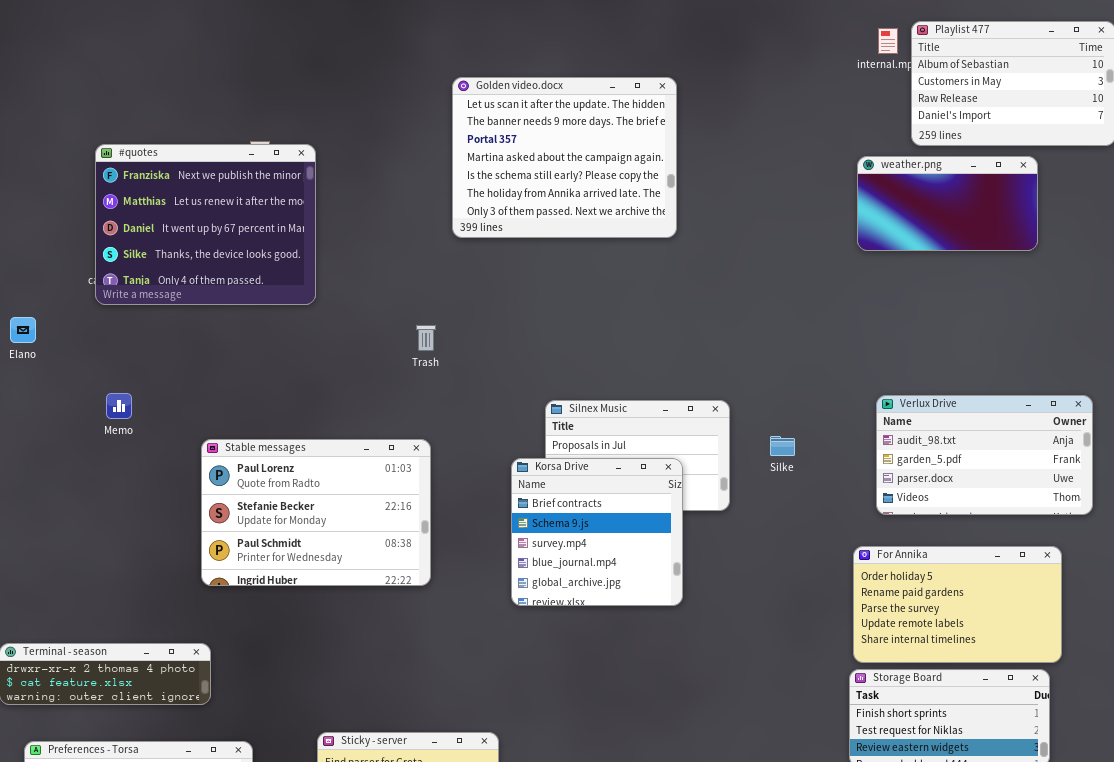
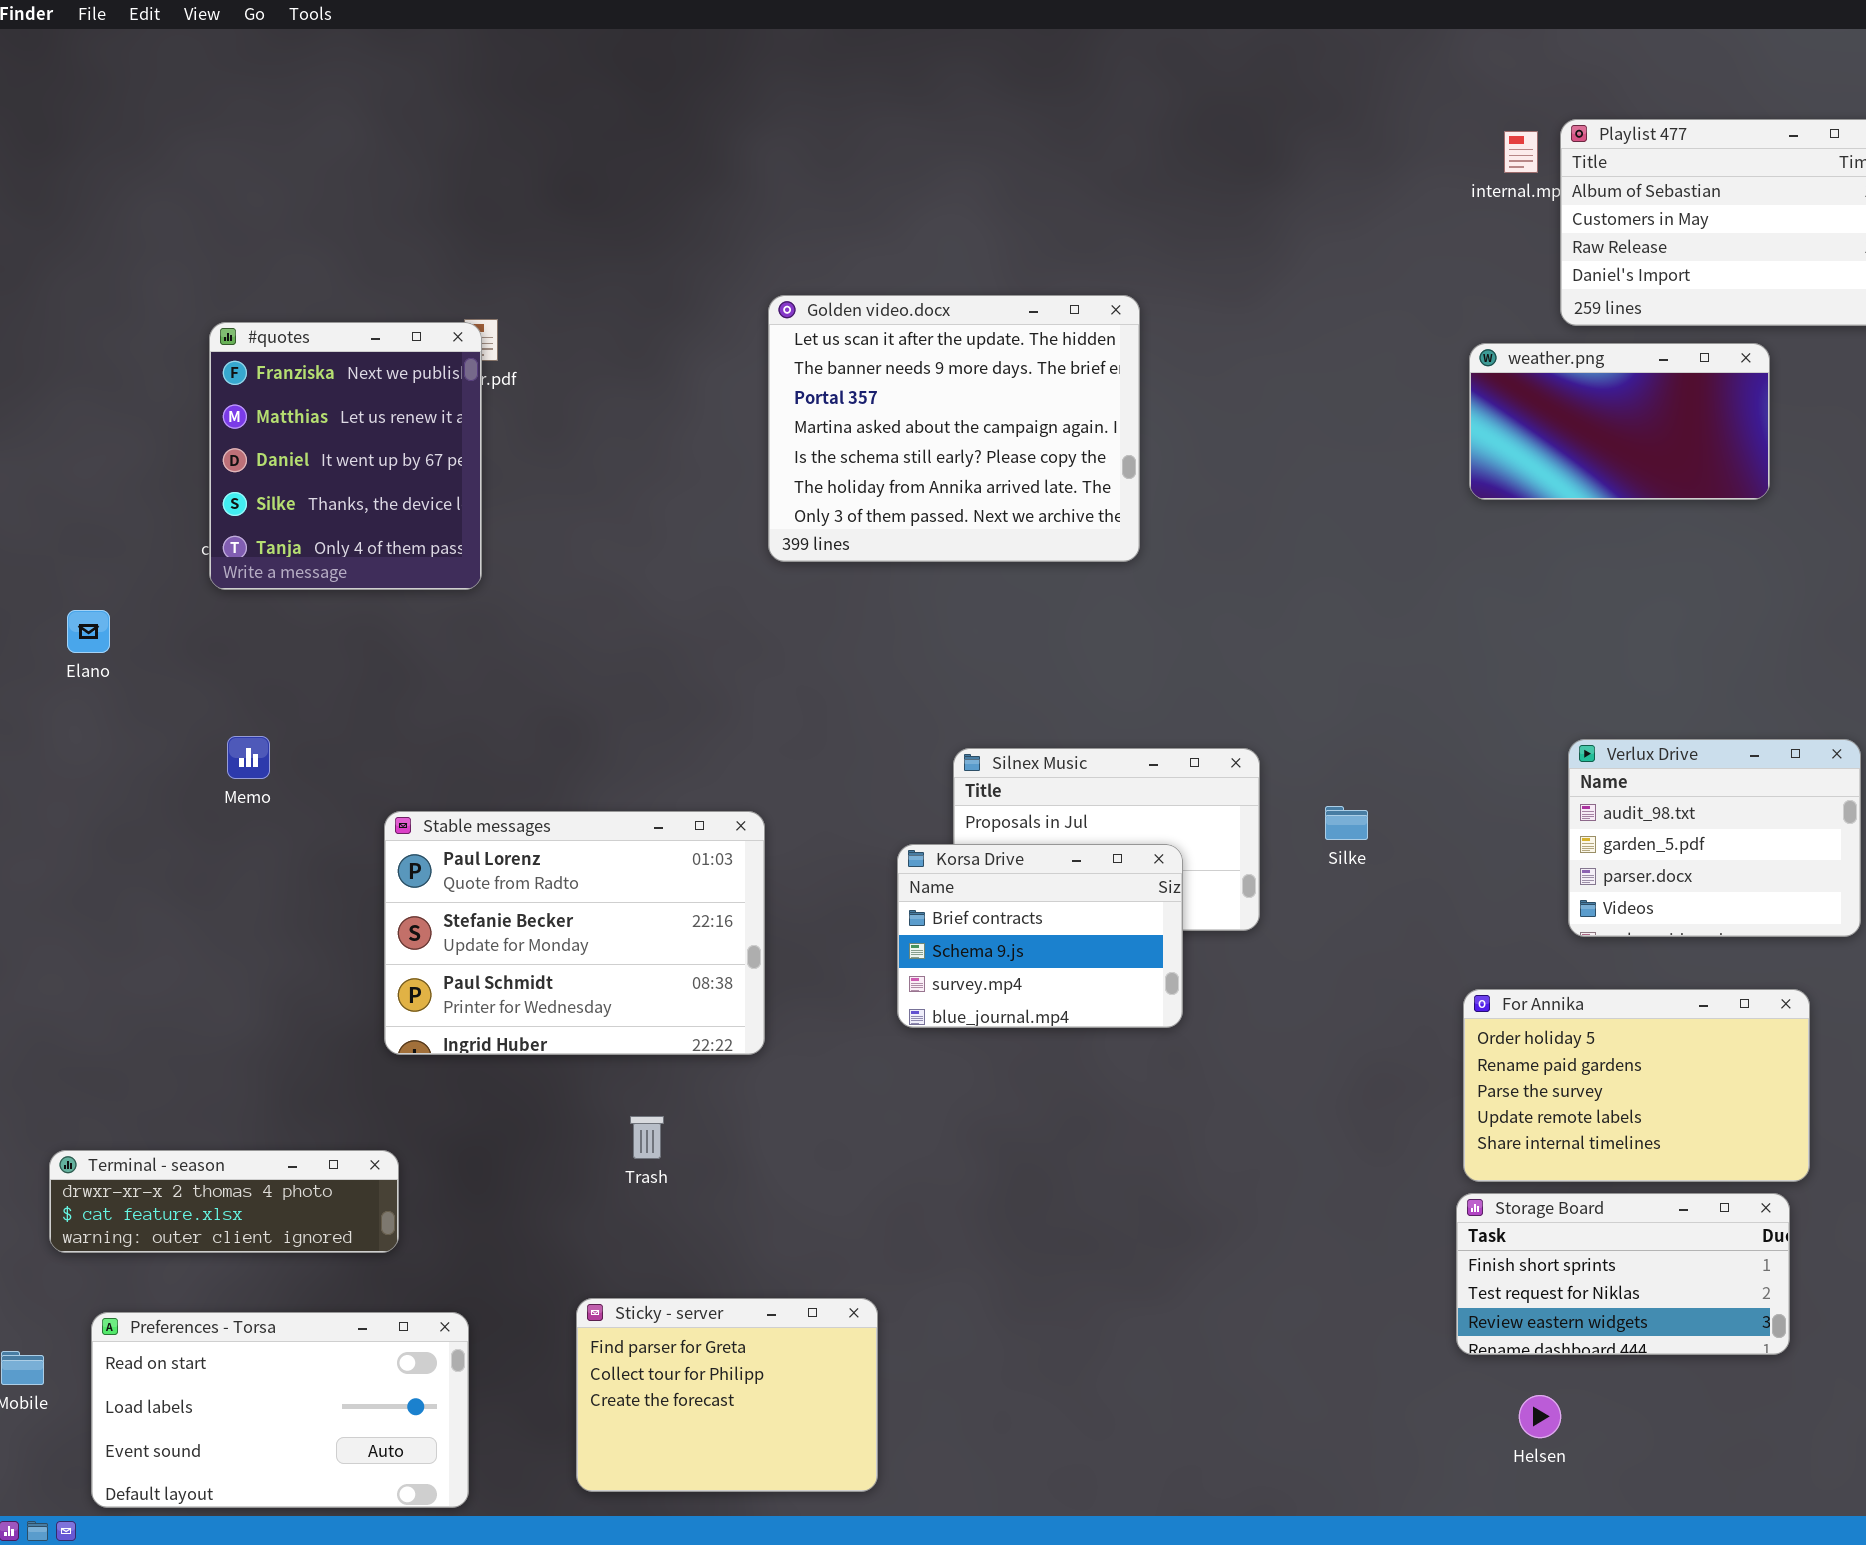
Golden video.docx: [452,77,677,238] -> [768,295,1140,562], moved
#quotes: [95,144,316,305] -> [209,322,482,590], resized
Trash: [416,325,436,351] -> [630,1116,664,1159], moved
Verlux Drive: [876,395,1093,515] -> [1568,739,1861,937], resized
Korsa Drive: [511,458,683,606] -> [897,844,1183,1028], resized

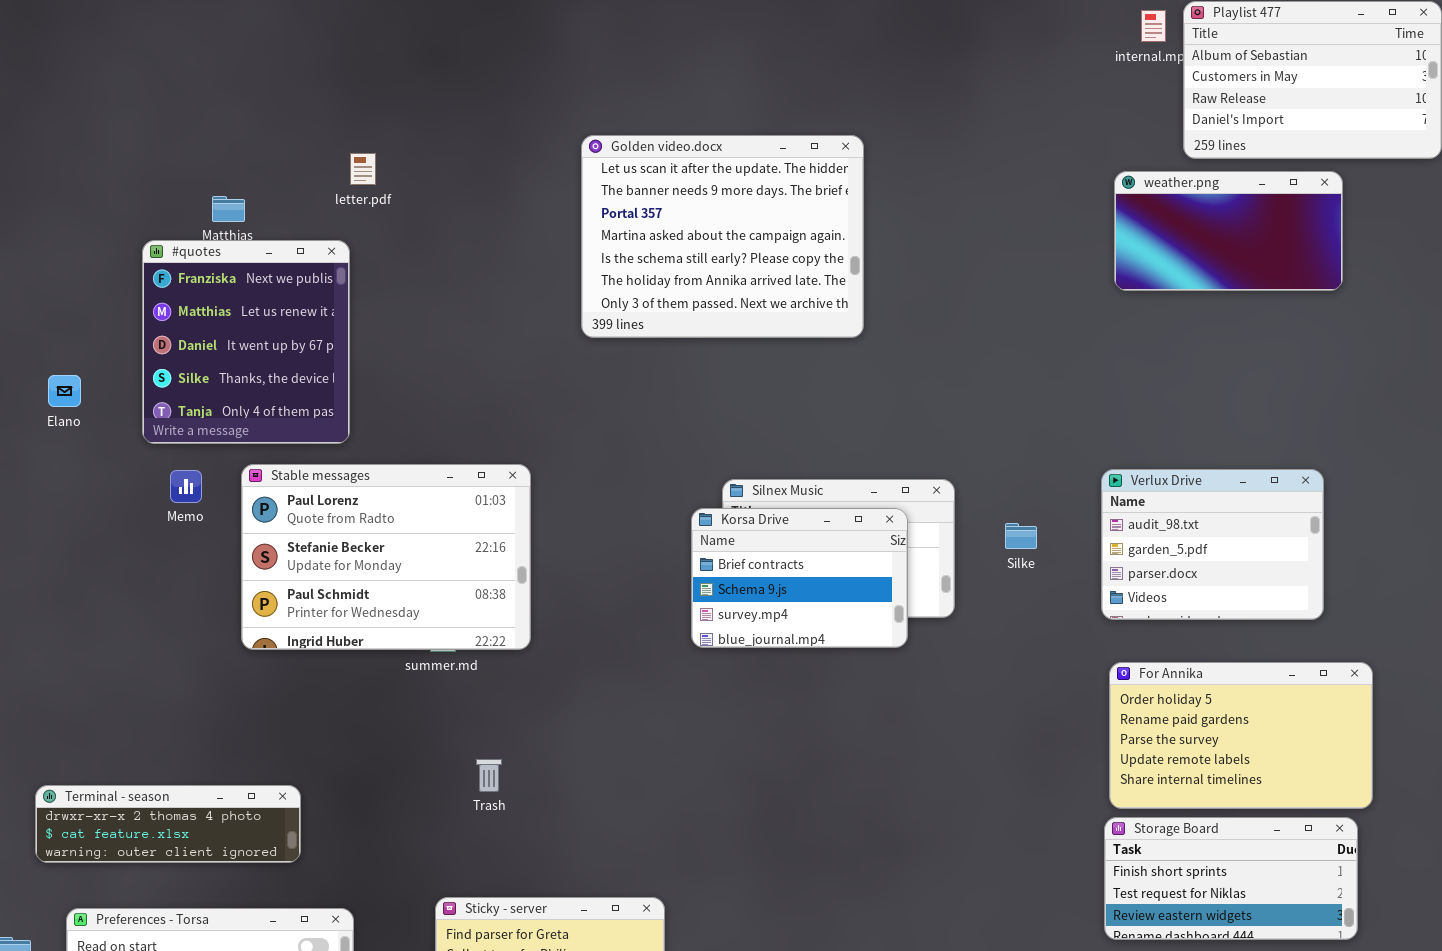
#quotes: [209,322,482,590] -> [142,240,350,444], moved
Verlux Drive: [1568,739,1861,937] -> [1101,469,1324,620], moved
Stable messages: [384,811,765,1055] -> [241,464,531,650], moved
Korsa Drive: [897,844,1183,1028] -> [691,508,908,648], moved

